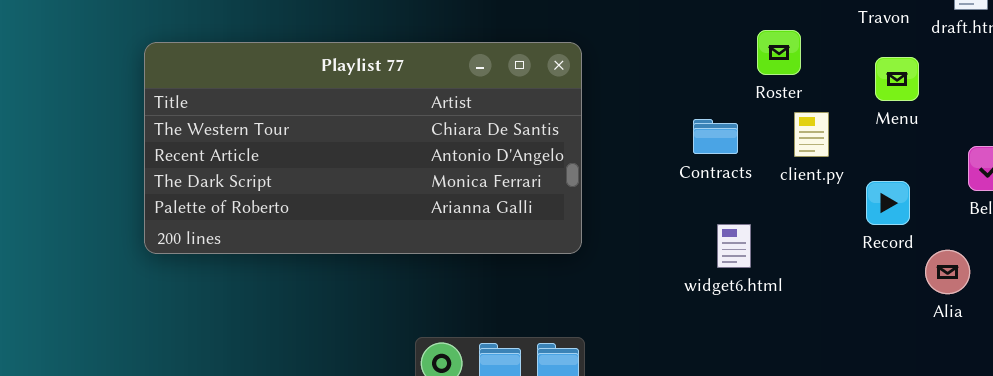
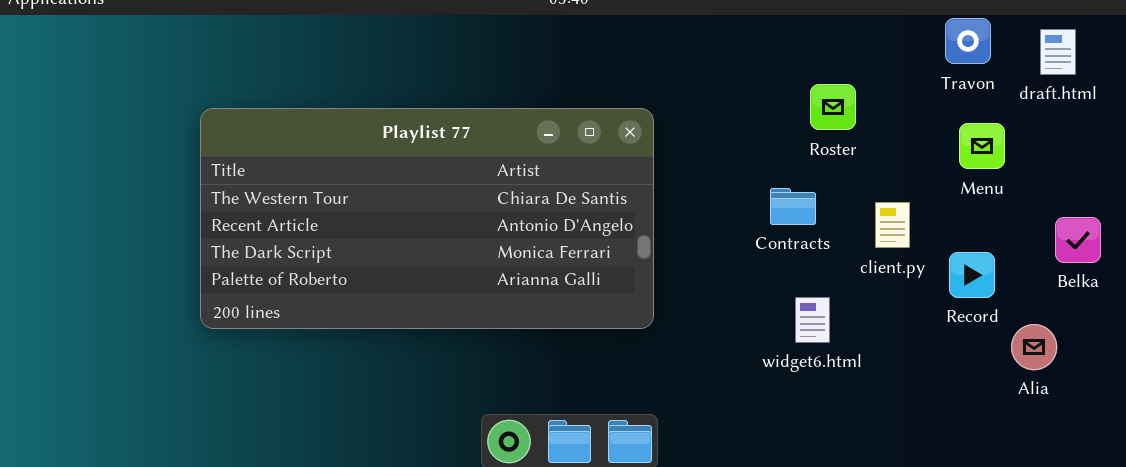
Roster: [757,30,801,75] -> [810,84,856,130], moved
client.py: [794,112,829,157] -> [875,202,910,248], moved

